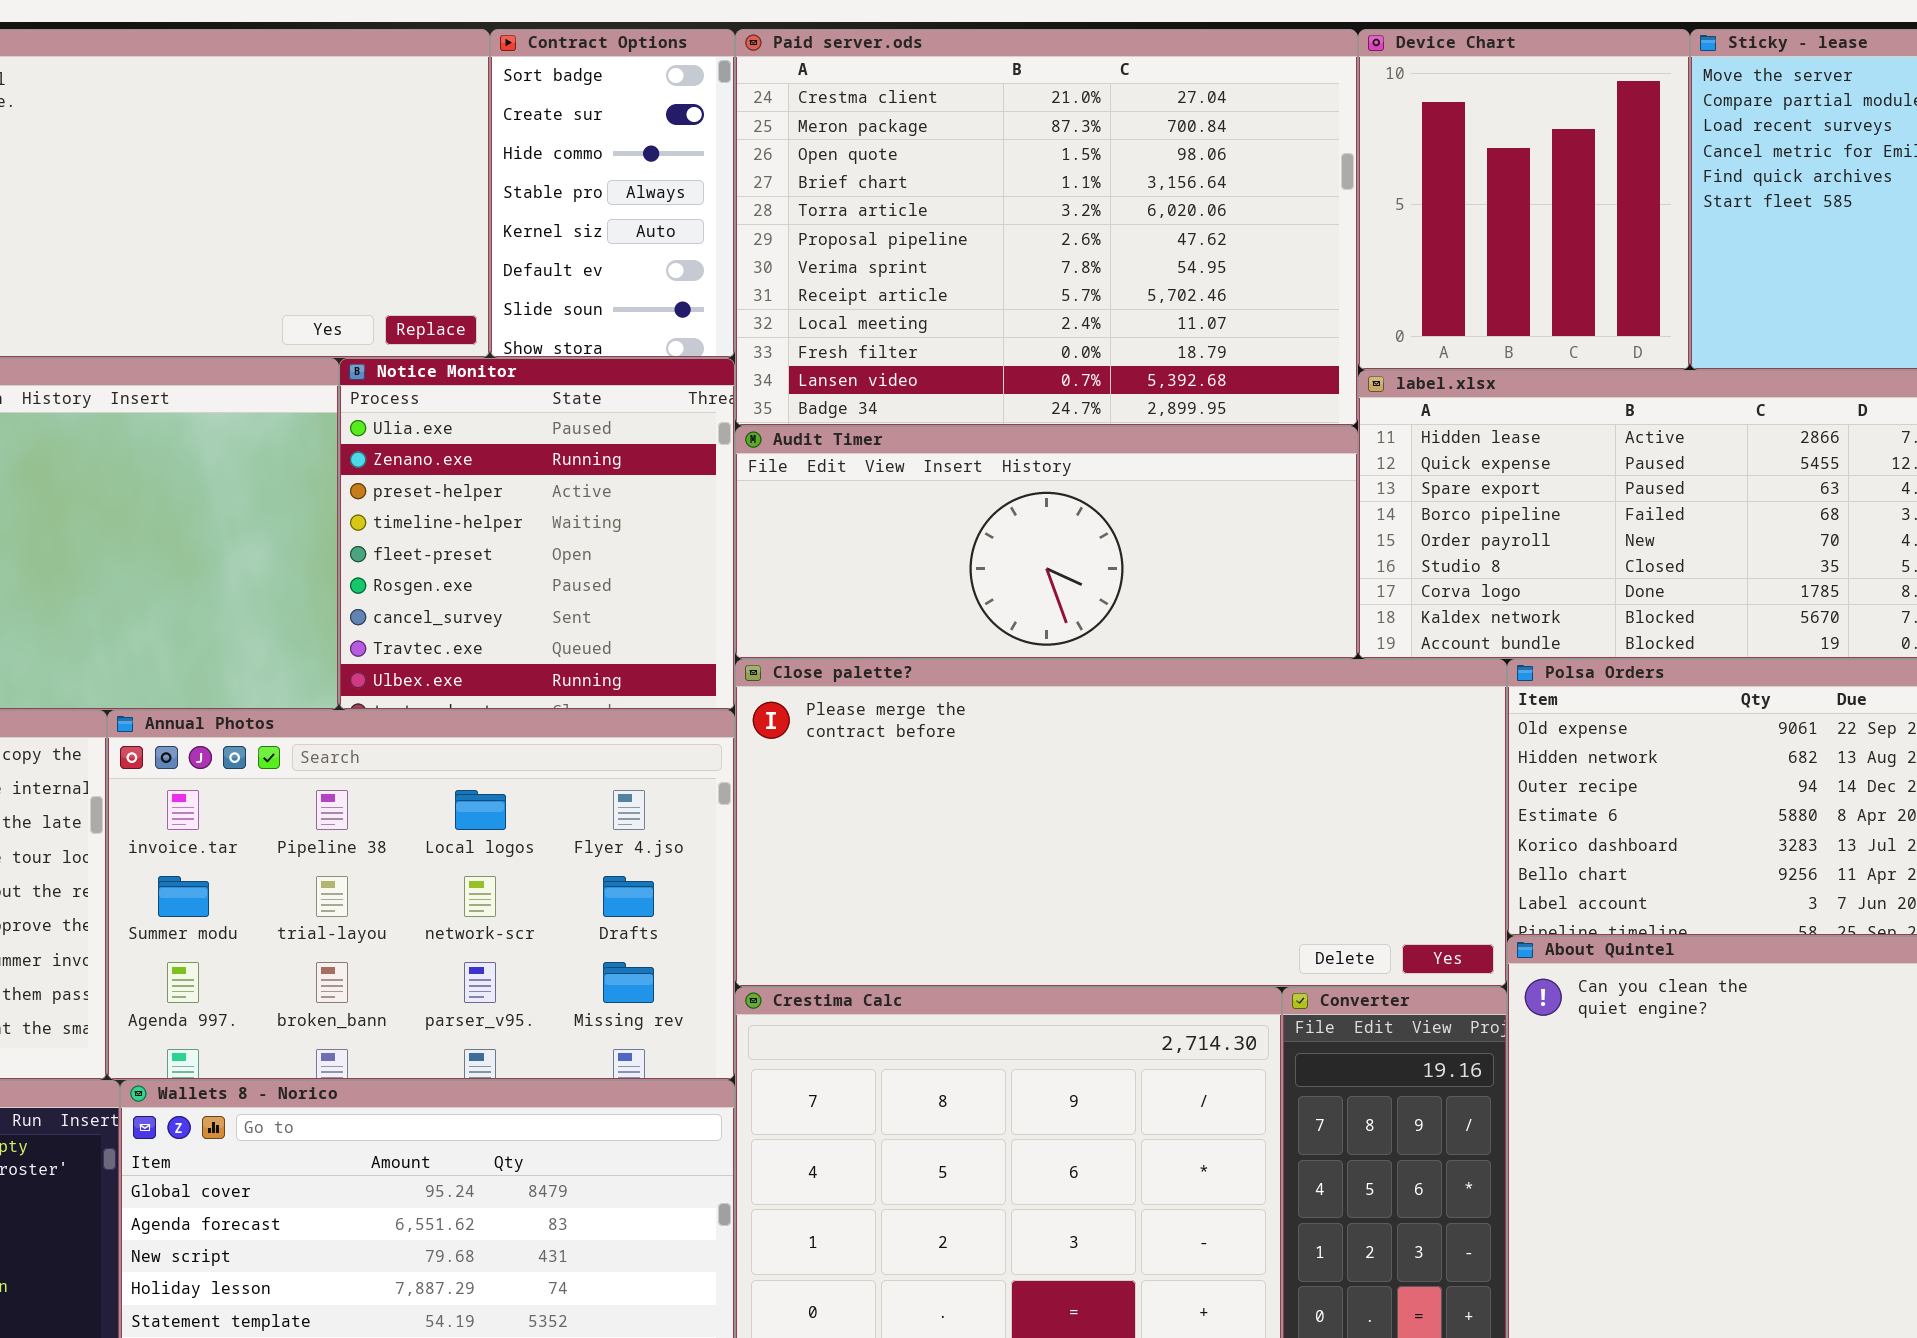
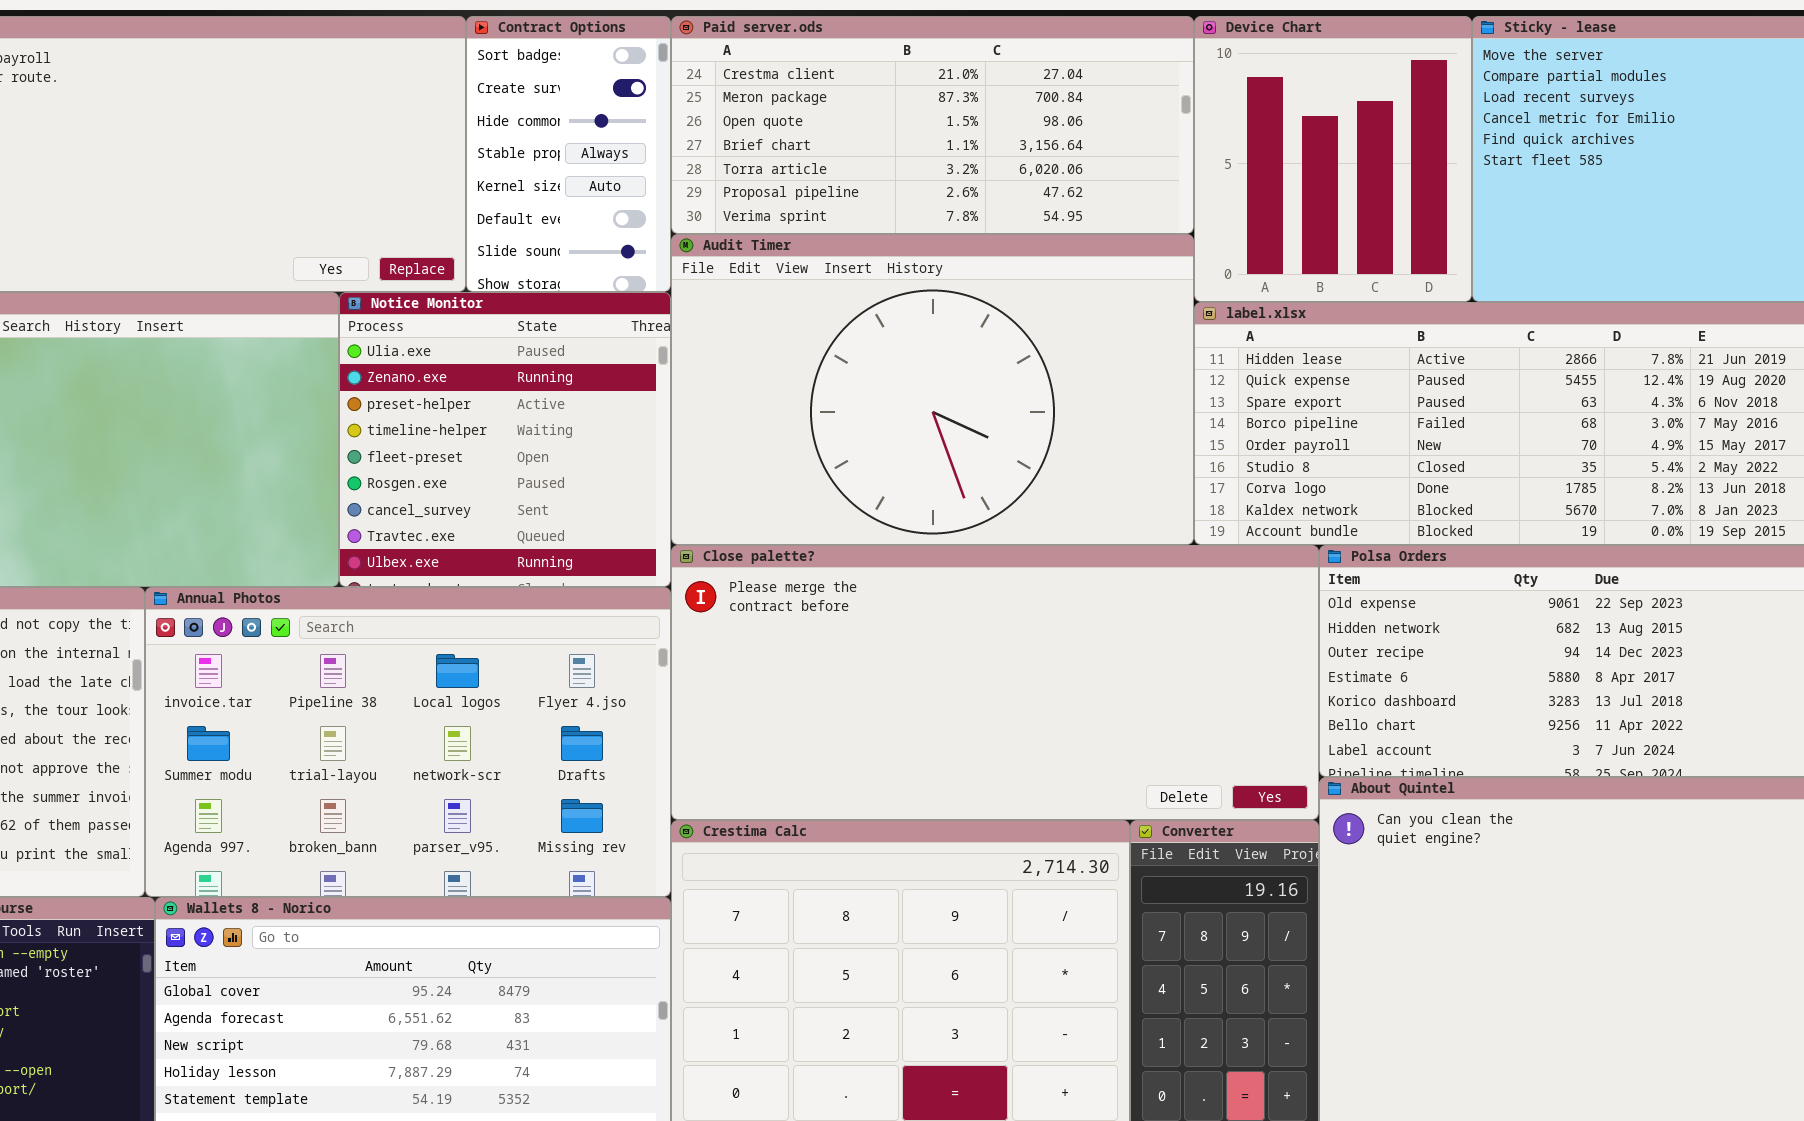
Paid server.ods: [735,29,1358,426] -> [671,16,1194,234], resized
Audit Timer: [735,426,1358,659] -> [671,234,1194,545], resized

